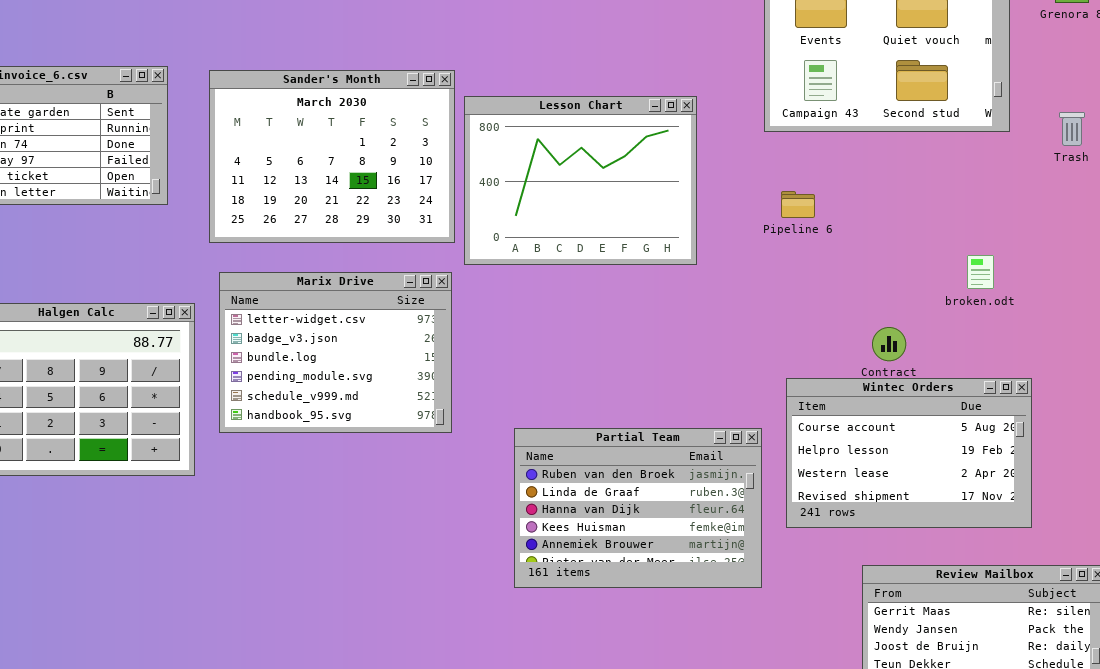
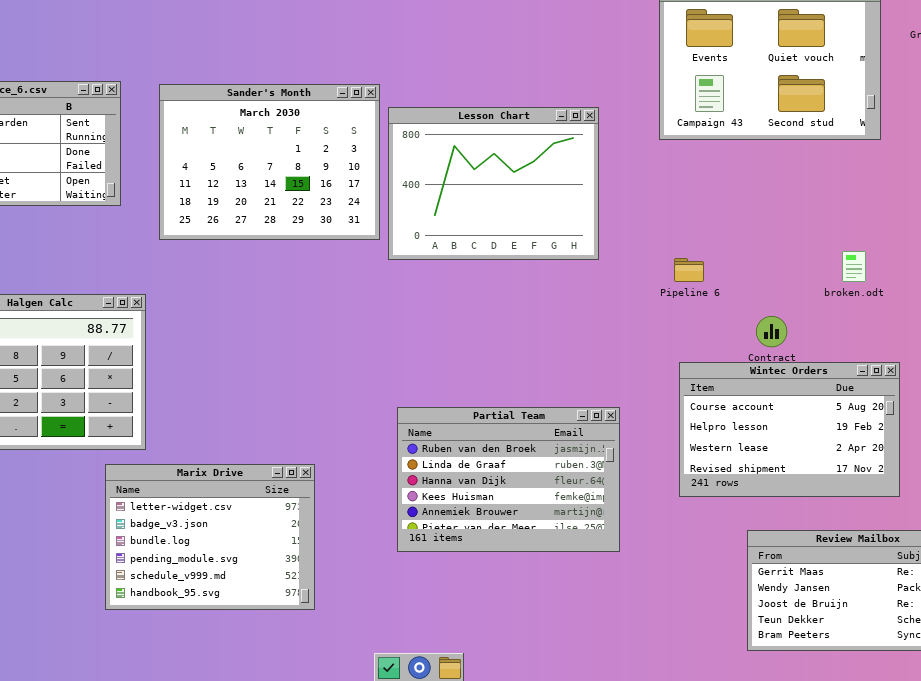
Pipeline 6: [781,191,815,218] -> [674,258,704,282], moved
Marix Drive: [219,272,452,433] -> [105,464,315,610], moved
Partial Team: [514,428,762,588] -> [397,407,620,552], moved

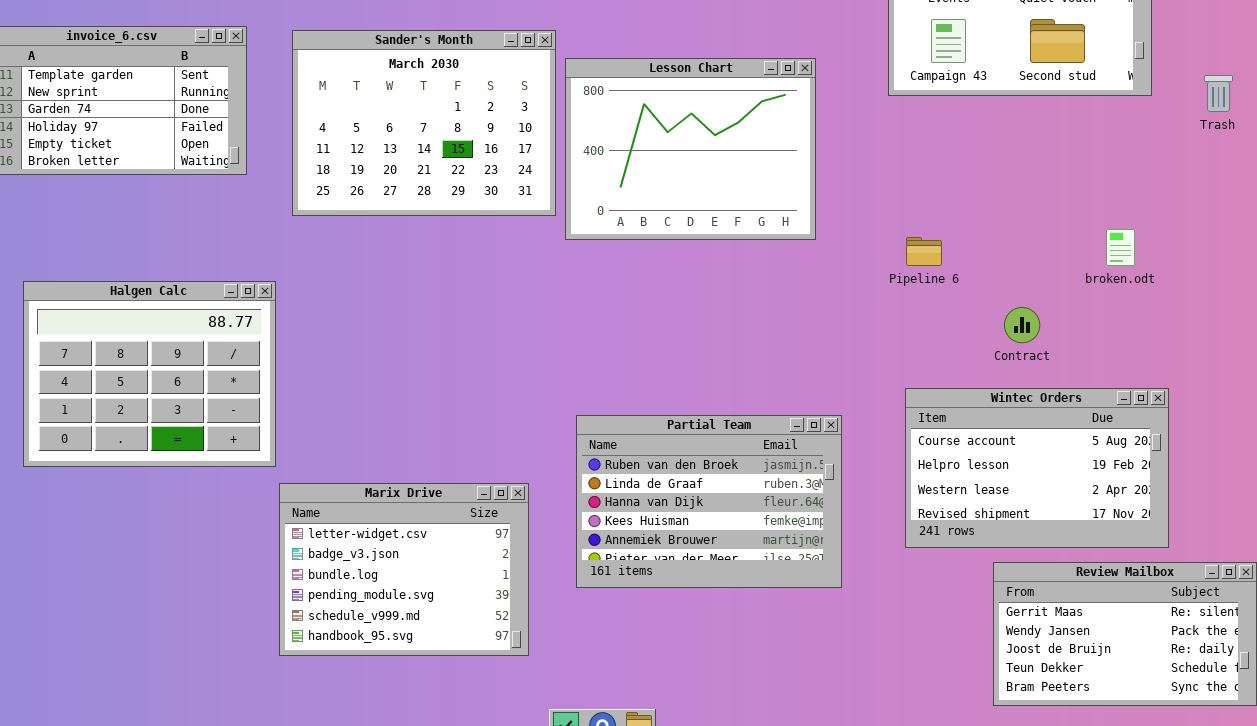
Wintec Orders: [679,362,900,497] -> [905,388,1169,548], moved
Marix Drive: [105,464,315,610] -> [279,483,529,656], moved

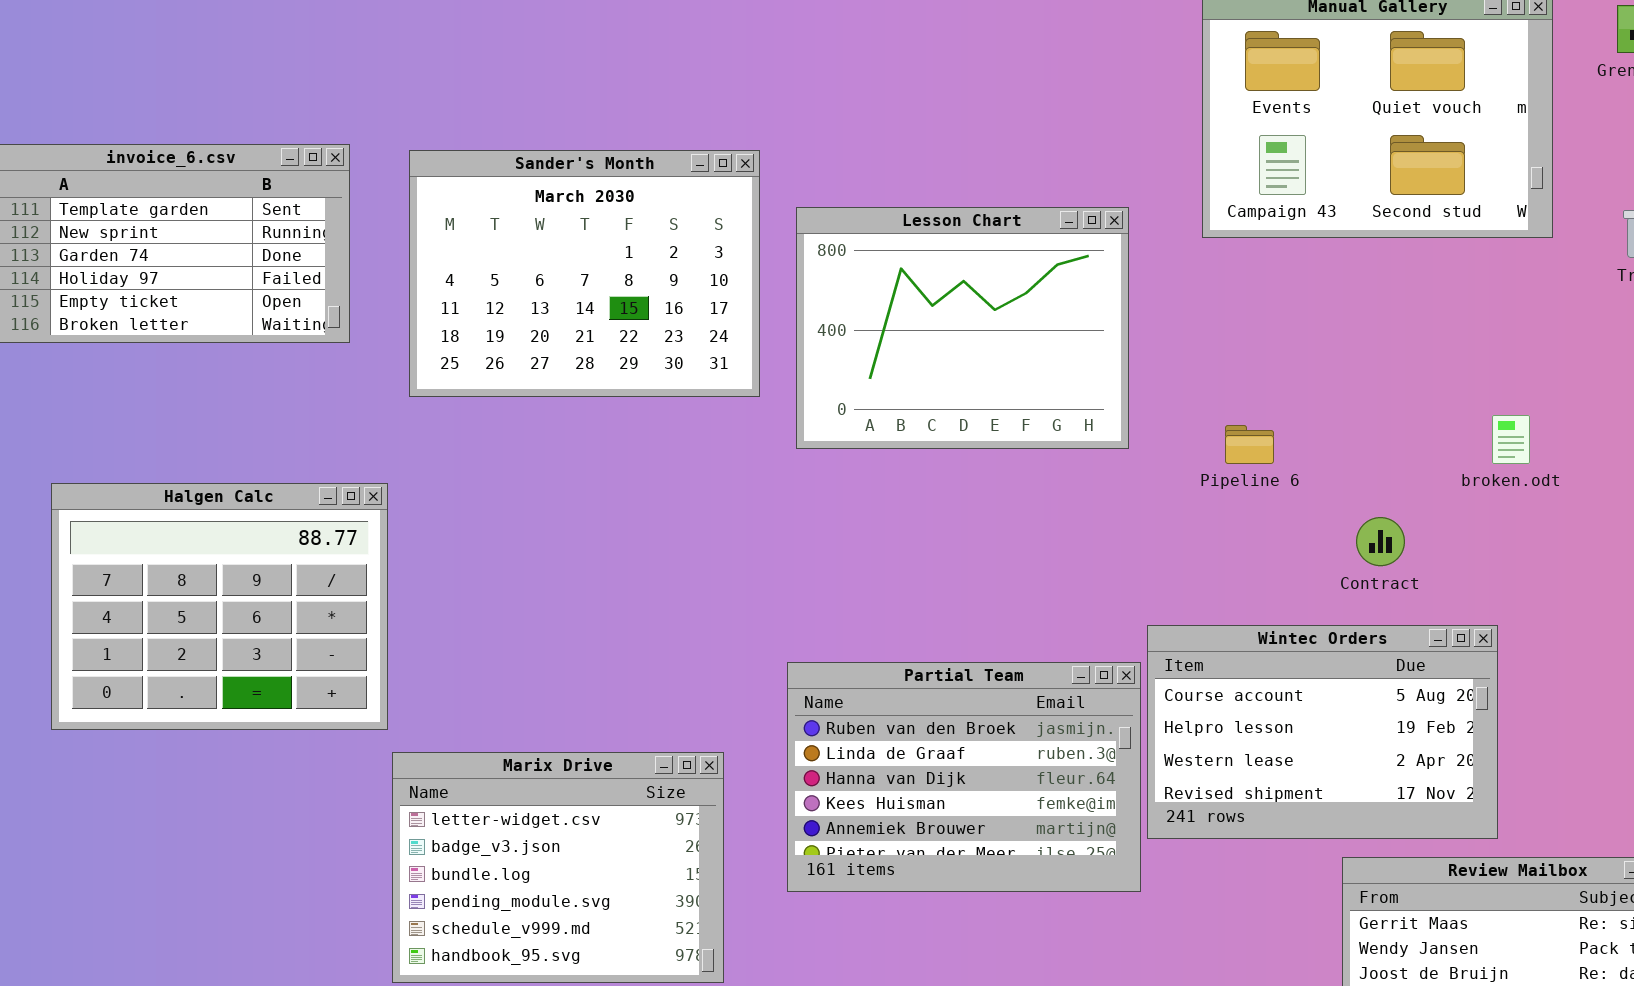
Lesson Chart: [565,58,816,240] -> [796,207,1129,449], moved
Wintec Orders: [905,388,1169,548] -> [1147,625,1498,839], moved

